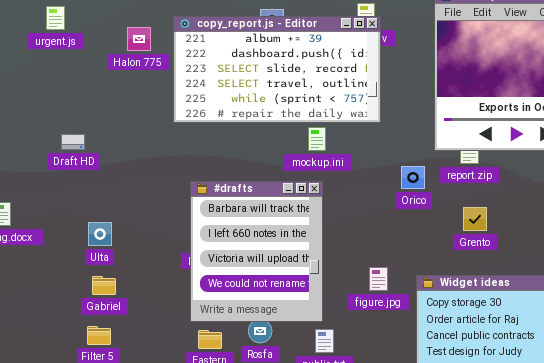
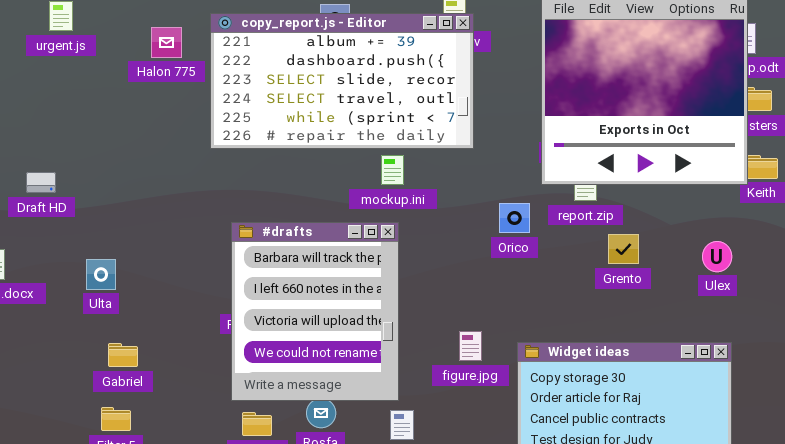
Draft HD: [61,134,85,150] -> [26,172,56,193], moved
Grento: [463,207,487,231] -> [608,234,639,264], moved
Ulta: [88,222,112,246] -> [86,259,116,290], moved

